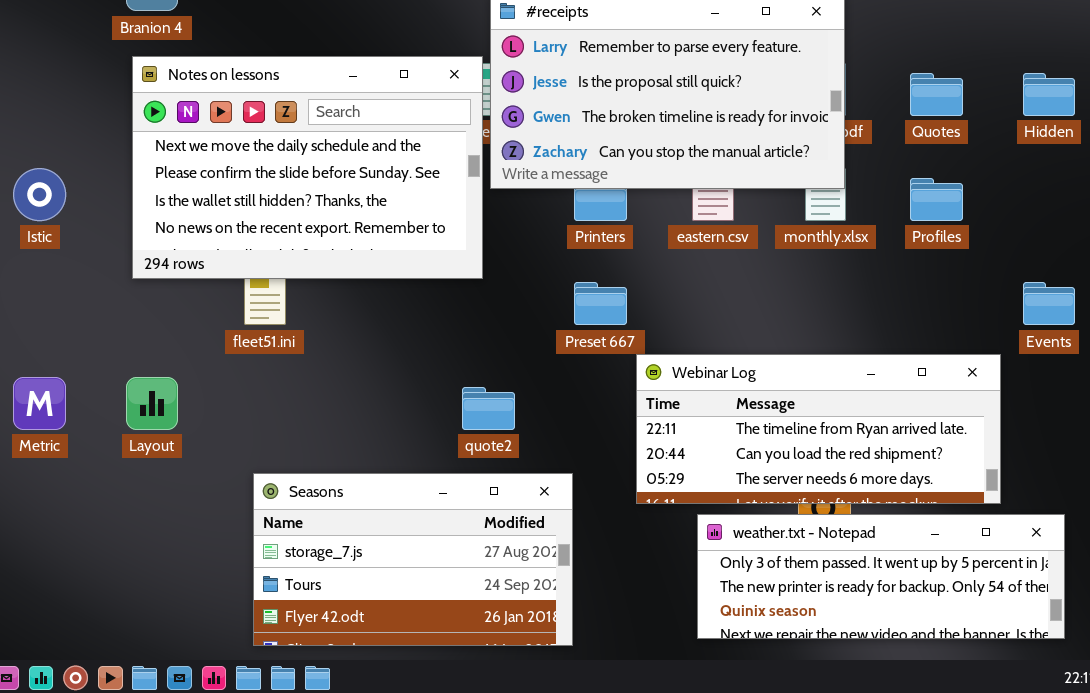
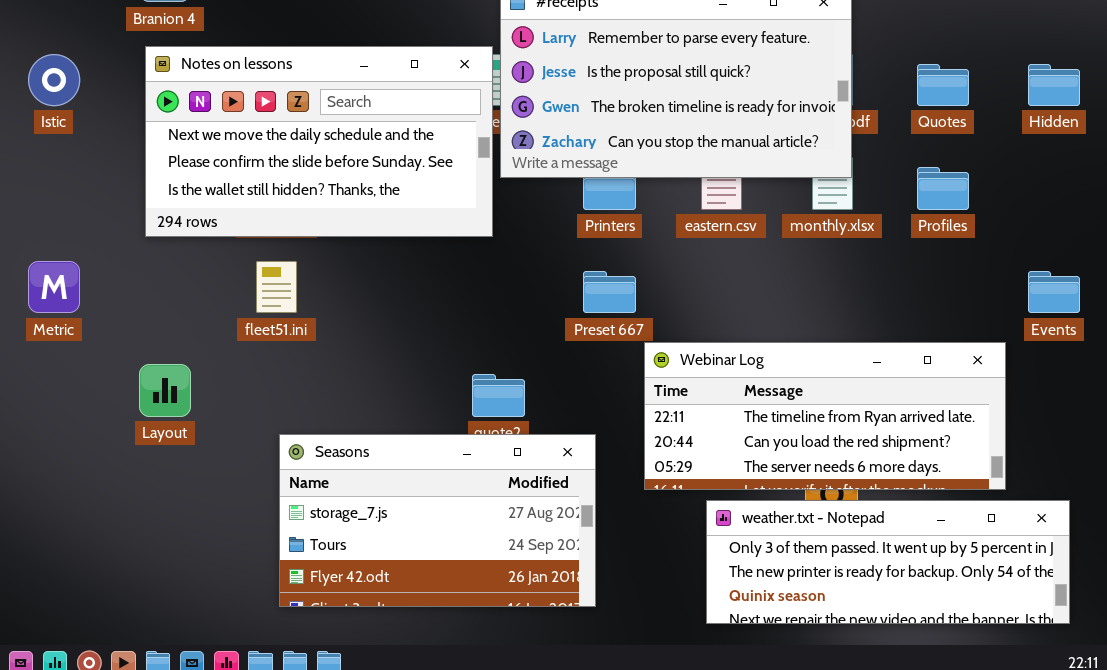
Notes on lessons: [132,56,483,279] -> [145,46,493,237], resized
Istic: [13,168,66,221] -> [28,54,80,106], moved
Metric: [13,377,66,430] -> [28,261,80,313], moved
Seasons: [253,473,573,646] -> [279,434,596,607], moved

